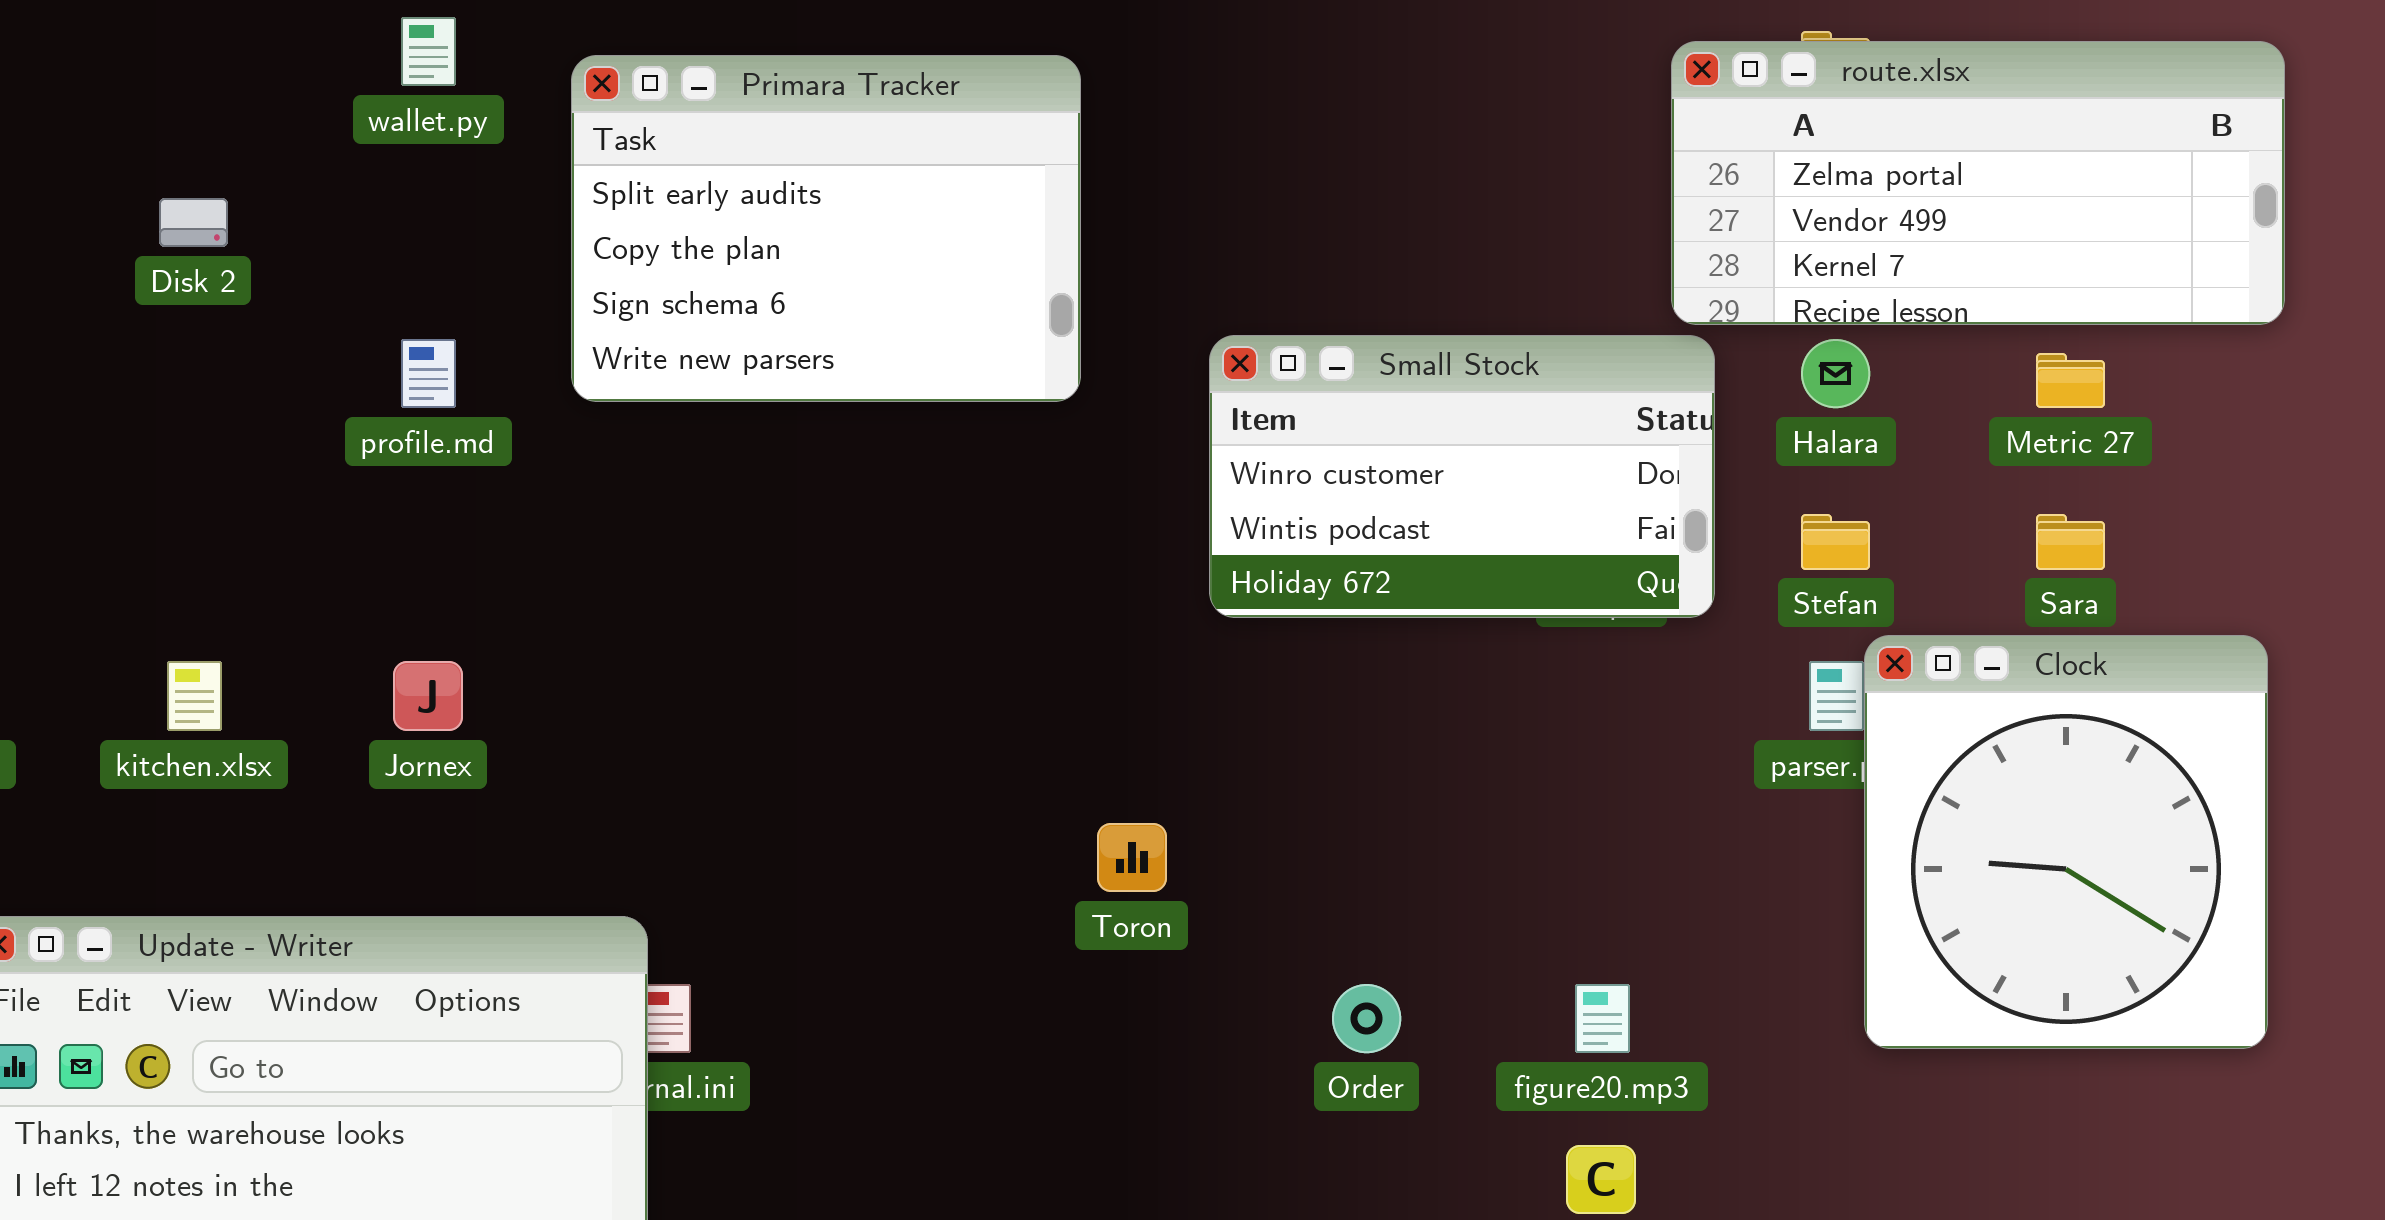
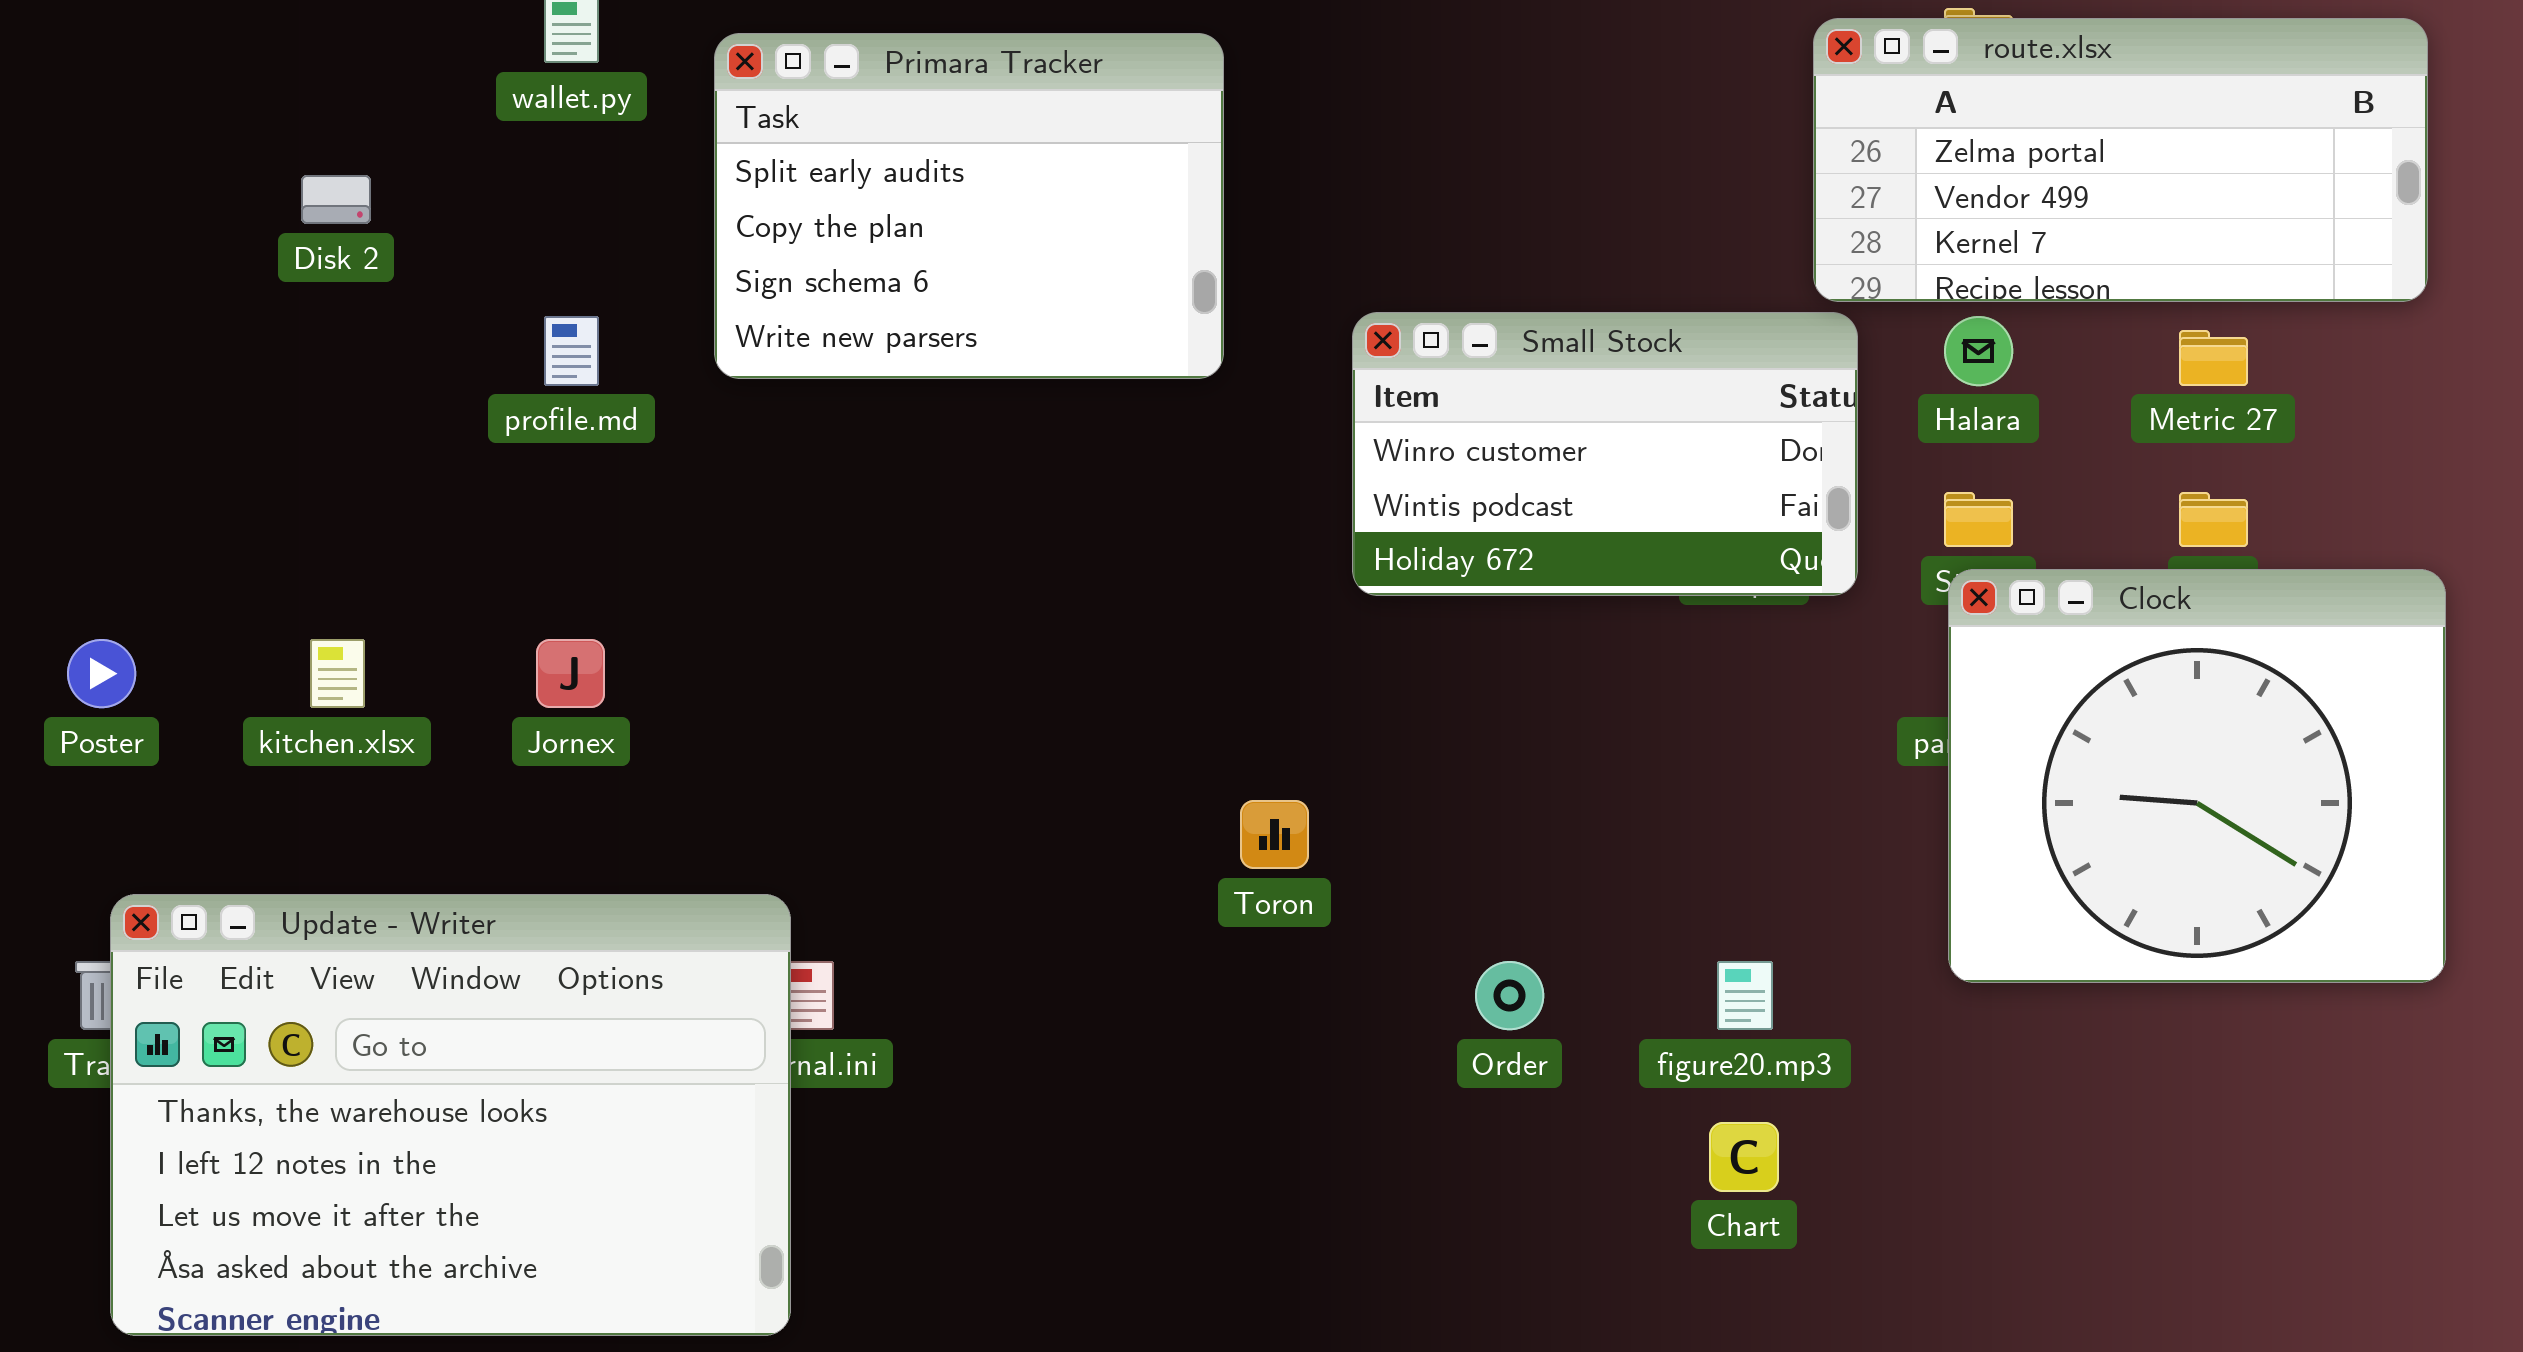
Clock: [1864,635,2268,1049] -> [1948,569,2446,983], moved, resized

